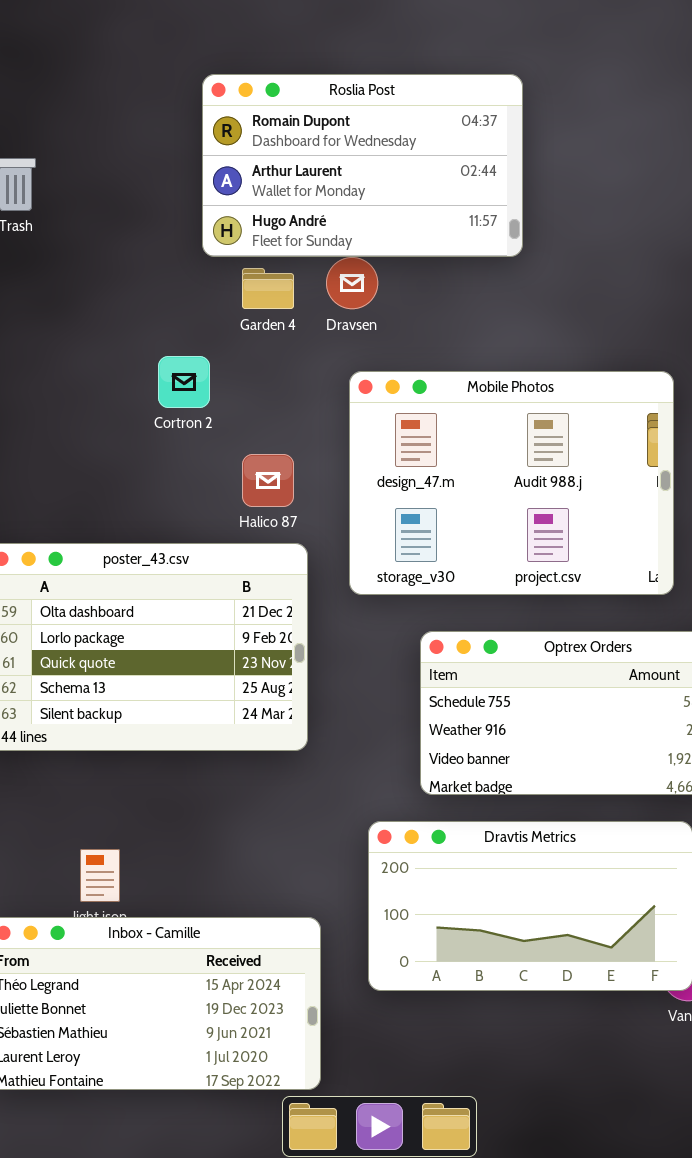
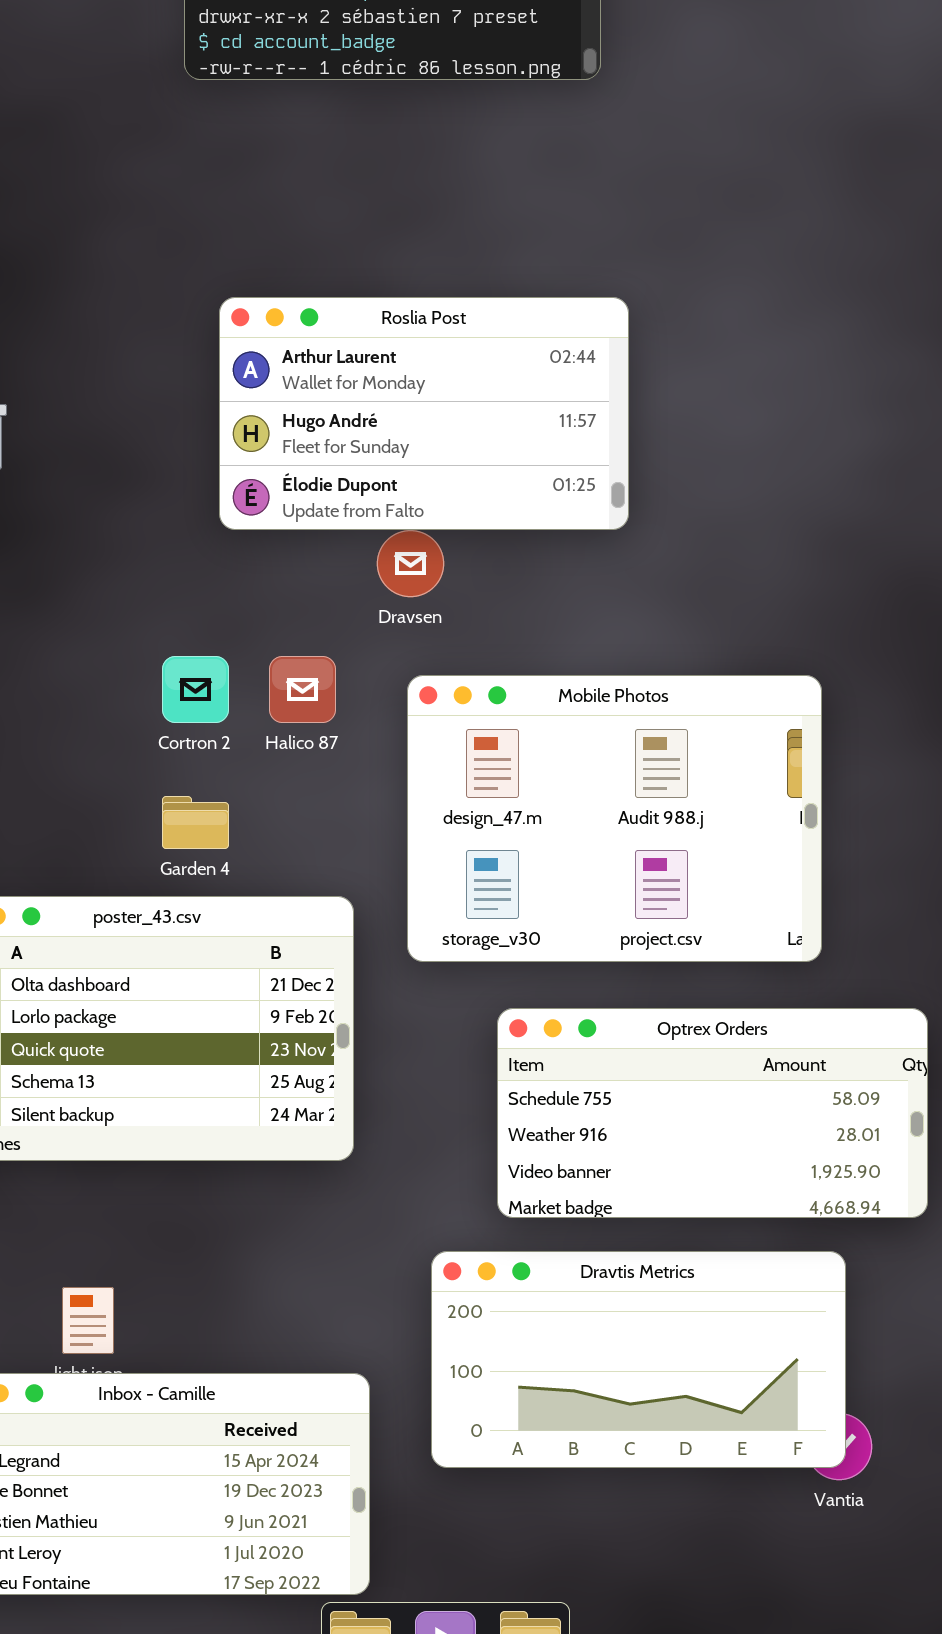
Roslia Post: [202,74,523,257] -> [219,297,629,530], scrolled down 1 row
Garden 4: [242,268,294,309] -> [162,796,229,849], moved
Halico 87: [242,454,294,507] -> [269,656,336,723], moved

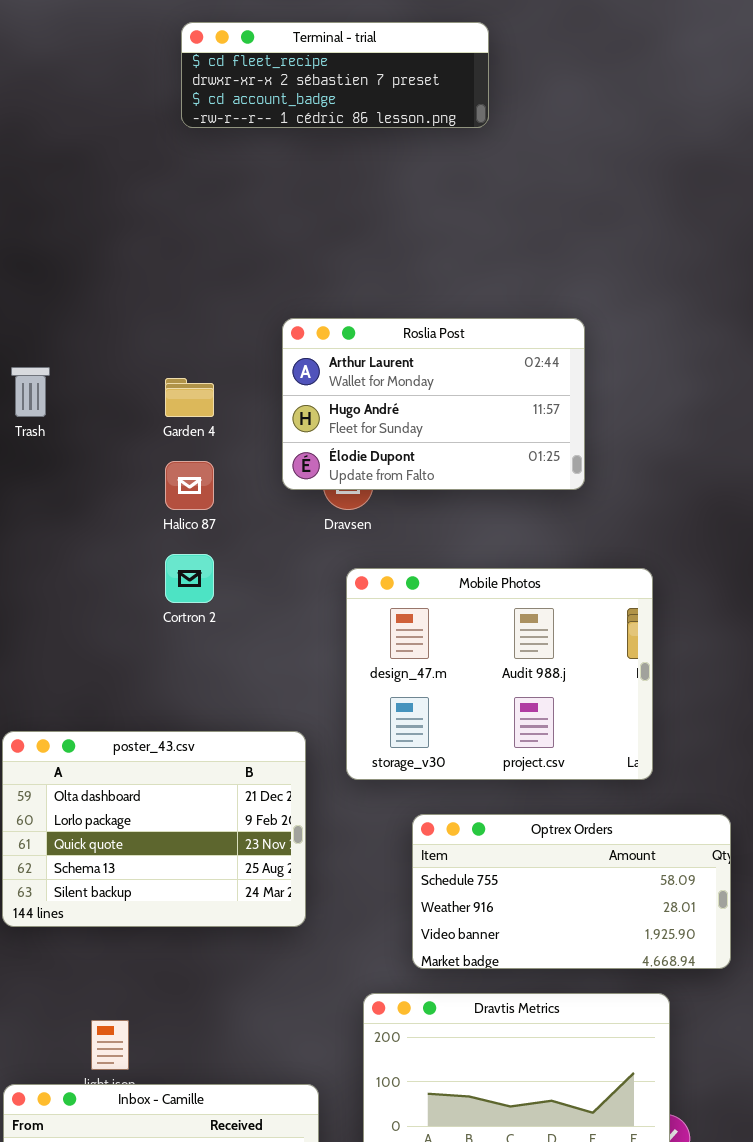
Roslia Post: [219,297,629,530] -> [282,318,585,490], moved
Halico 87: [269,656,336,723] -> [165,461,214,510], moved
Garden 4: [162,796,229,849] -> [165,378,214,417], moved

